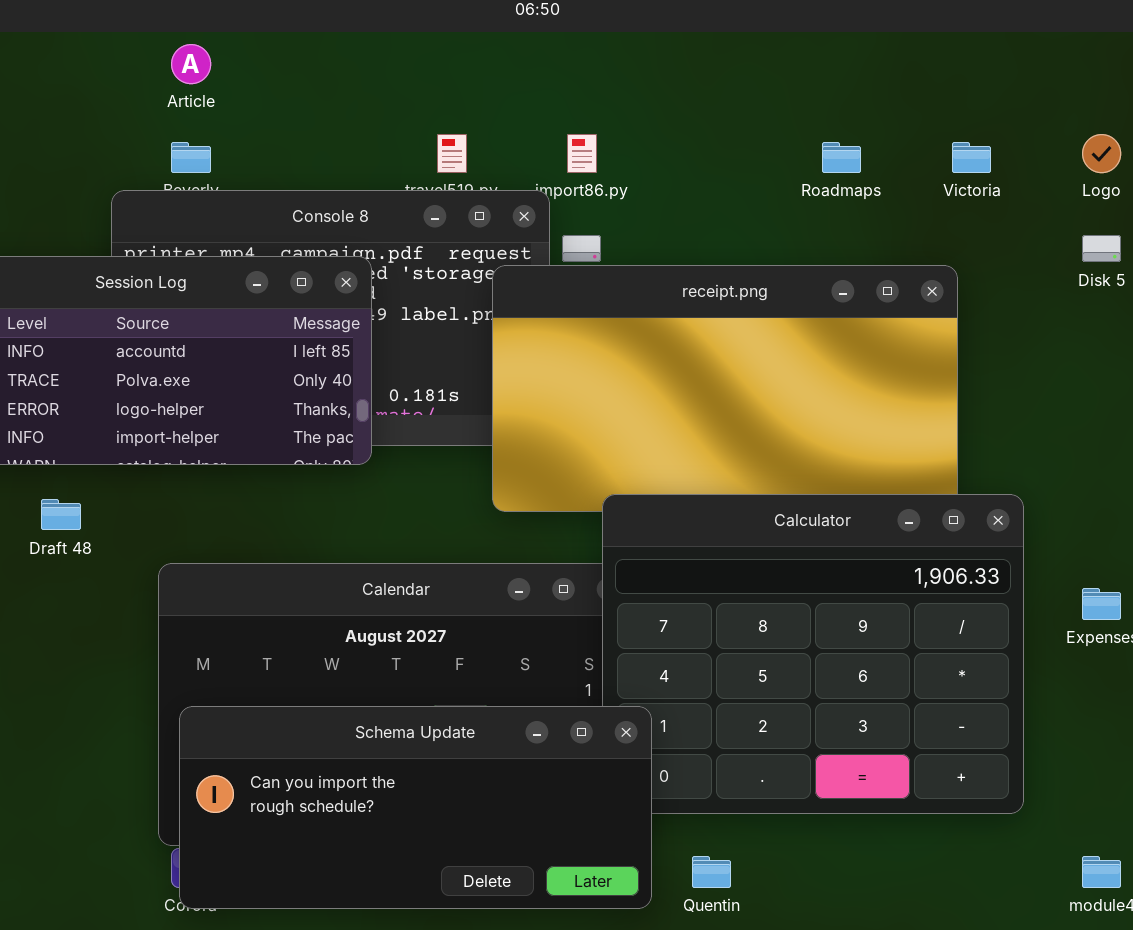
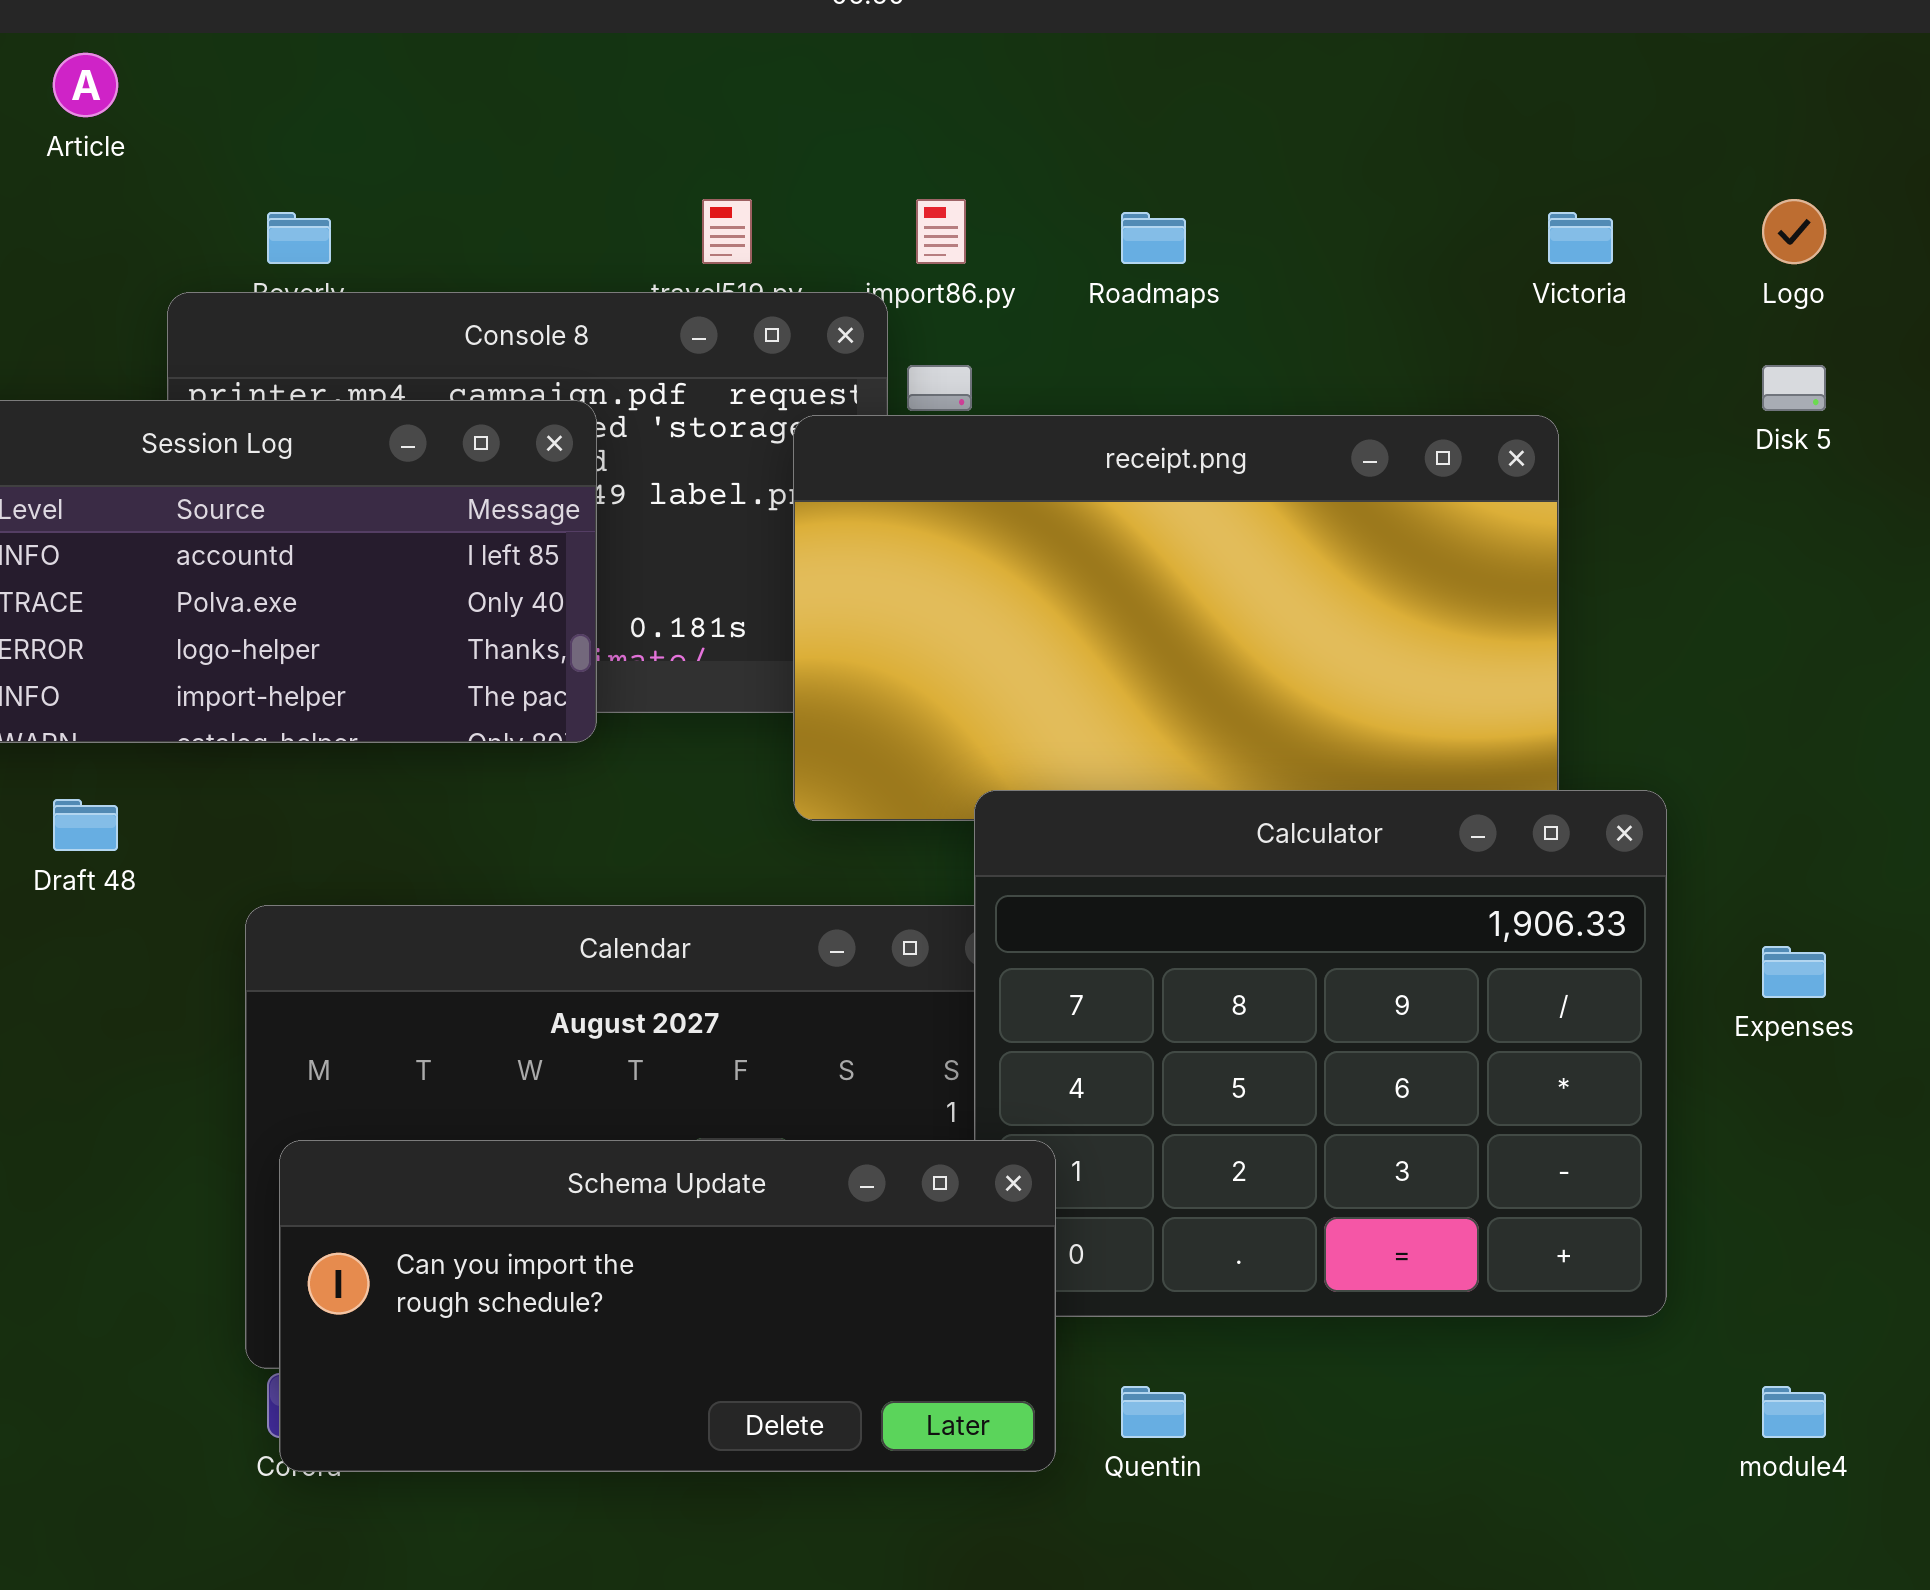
Article: [171,44,211,84] -> [53,53,118,117], moved
Roadmaps: [822,142,861,173] -> [1121,212,1186,264], moved

